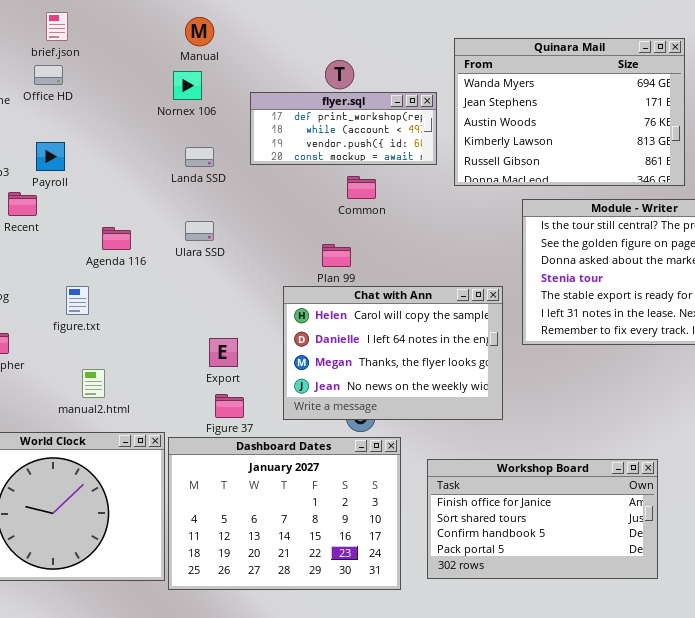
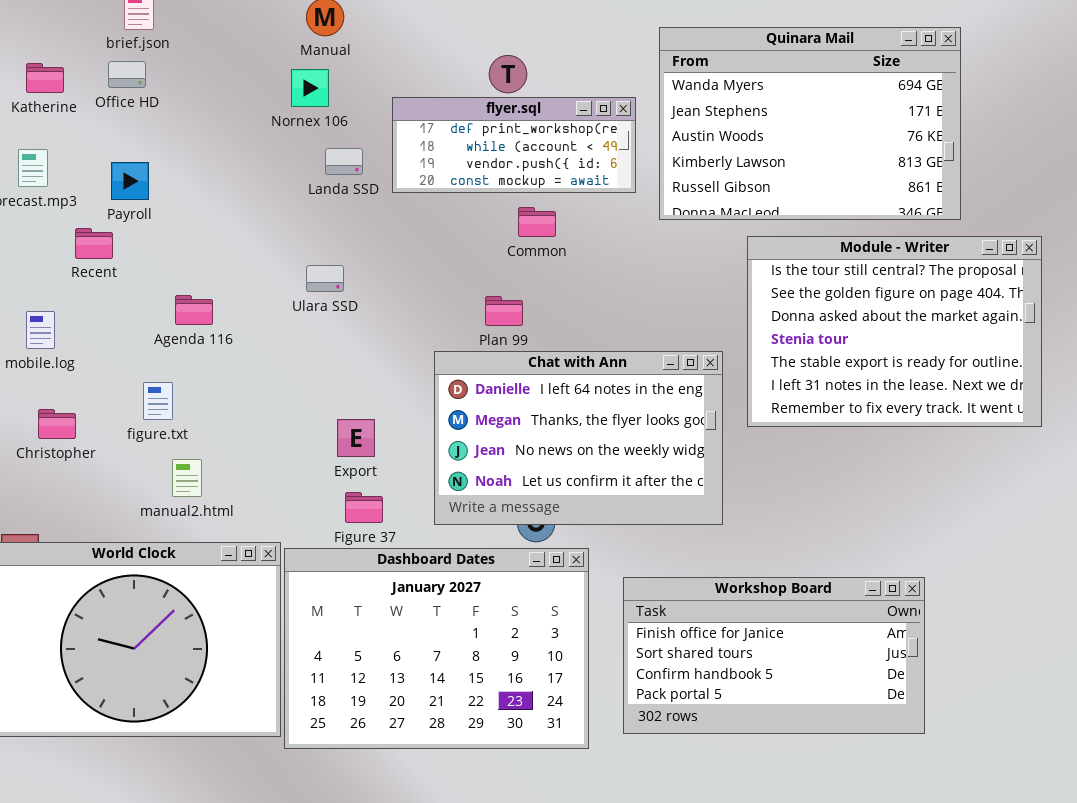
Landa SSD: [185,147,214,167] -> [325,148,363,175], moved
Agenda 116: [102,227,131,250] -> [175,295,213,325], moved
figure.txt: [66,286,89,315] -> [143,382,173,420], moved
Chat with Ann: [283,286,503,420] -> [434,351,723,525], scrolled down 1 row

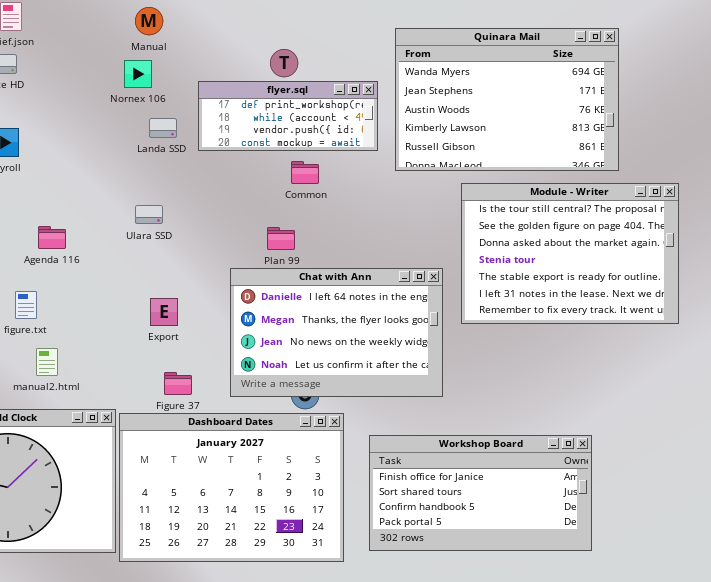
Export: [337,419,375,457] -> [150,298,178,326], moved

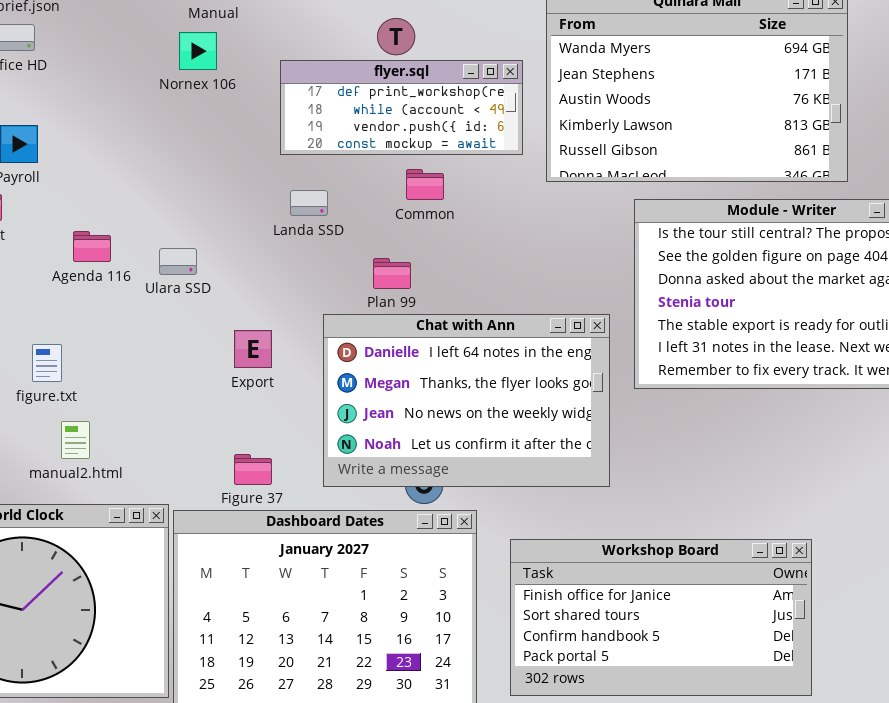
Landa SSD: [149,118,177,138] -> [290,190,328,216], moved
Ulara SSD: [135,205,163,224] -> [159,248,197,275], moved
Agenda 116: [38,226,66,249] -> [73,231,111,262], moved
Export: [150,298,178,326] -> [234,330,272,368], moved

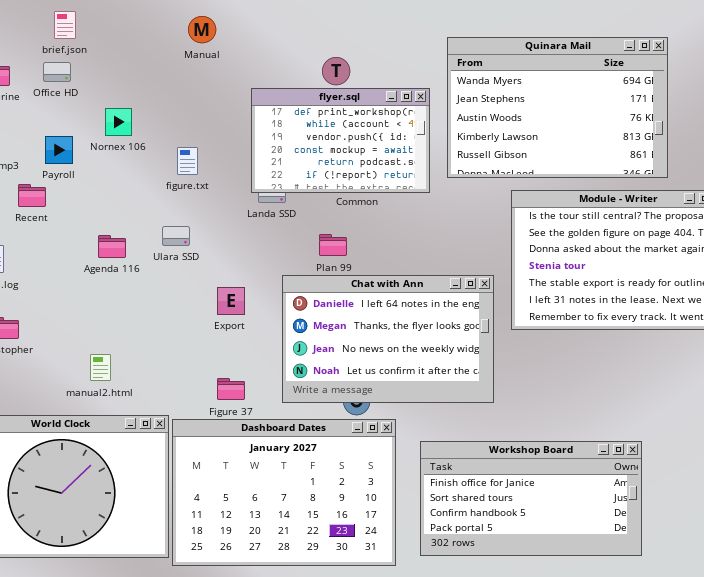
Nornex 106: [179,32,217,70] -> [105,108,132,136], moved
flyer.sql: [280,60,523,155] -> [251,88,430,193], resized
Agenda 116: [73,231,111,262] -> [98,235,126,258], moved
figure.txt: [32,344,62,382] -> [177,147,198,175], moved

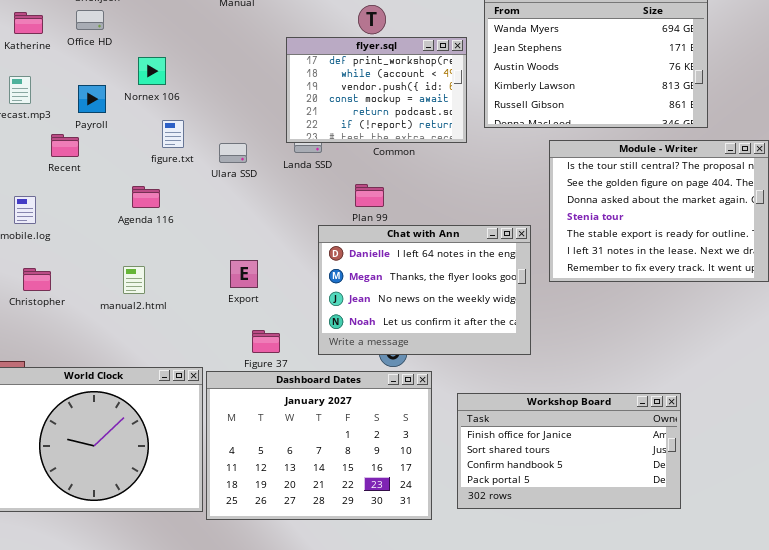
figure.txt: [177,147,198,175] -> [162,120,184,148], moved
Ulara SSD: [162,226,190,246] -> [219,143,247,163], moved
Export: [217,287,245,315] -> [230,260,258,288], moved
manual2.html: [90,354,111,381] -> [123,266,145,294], moved

